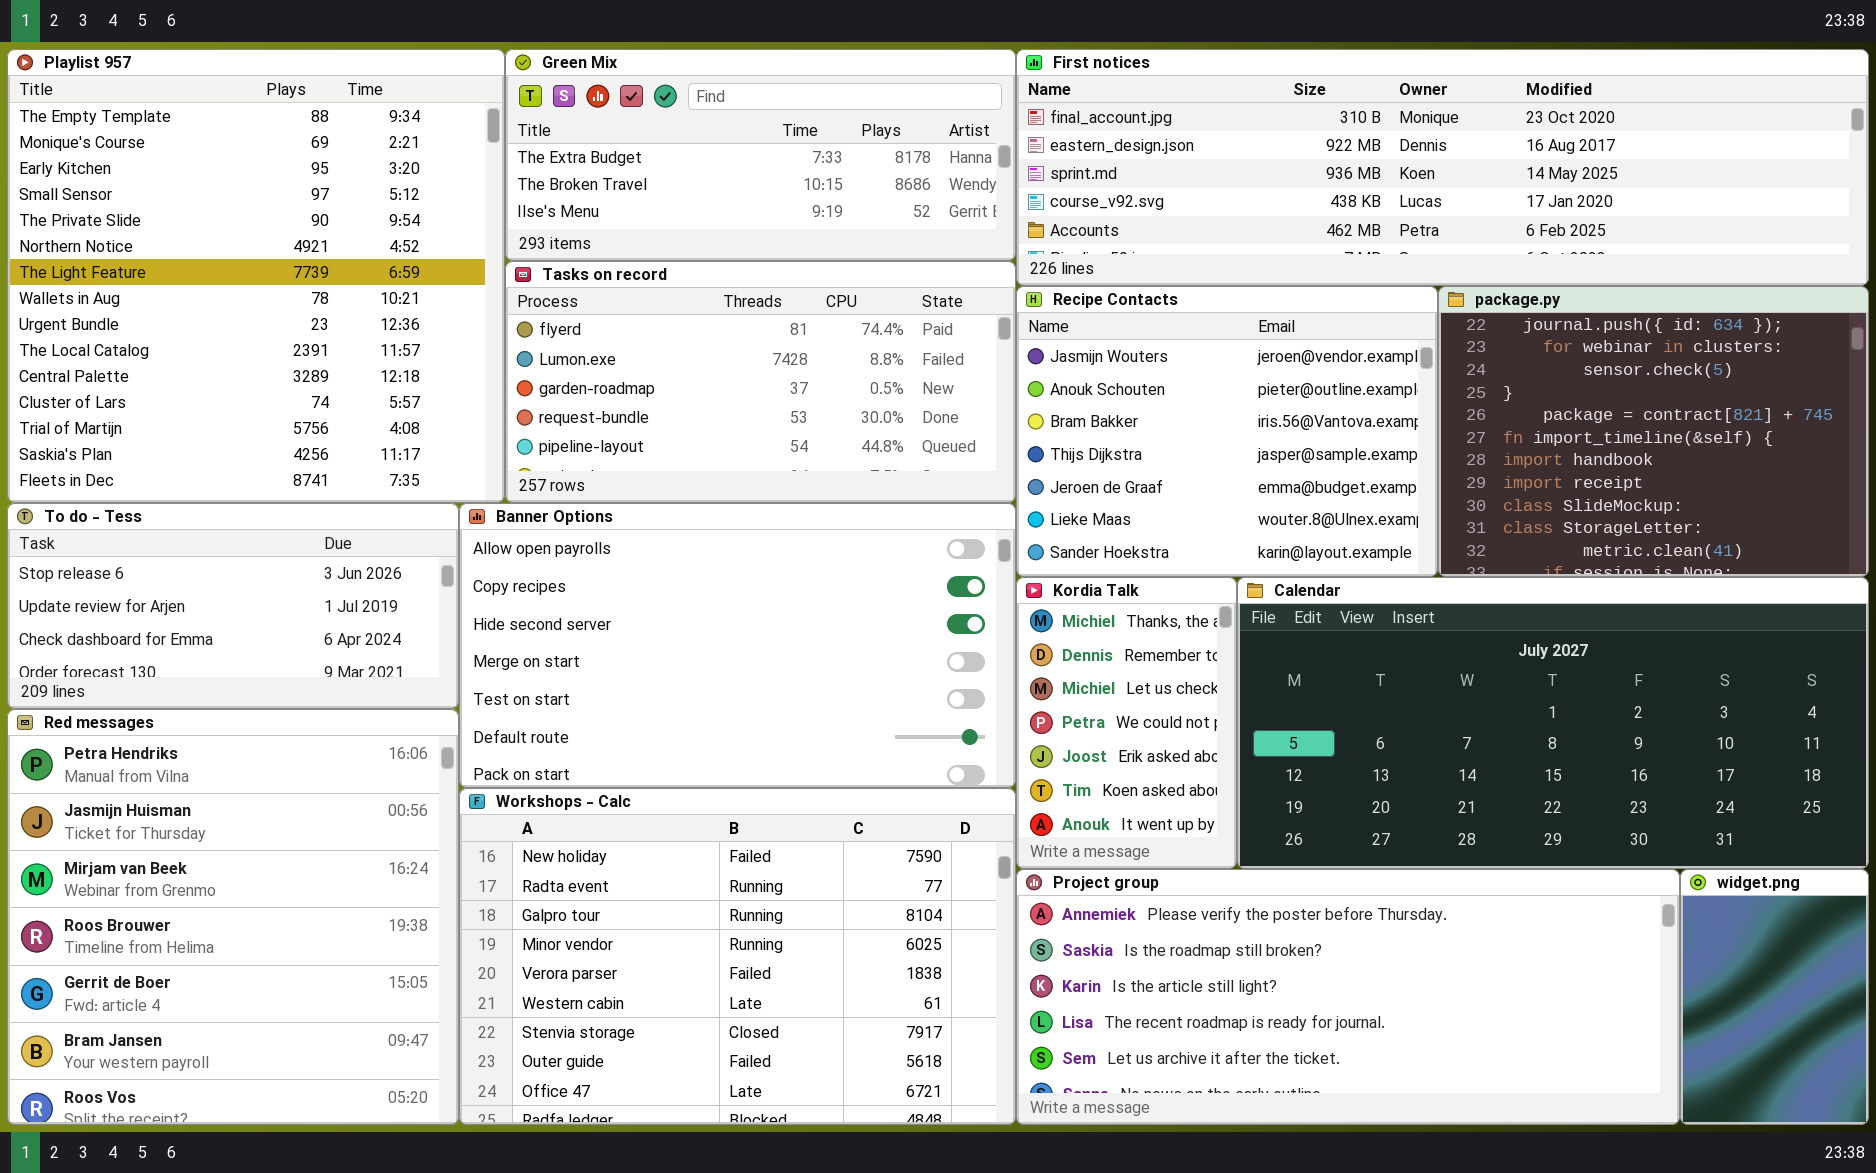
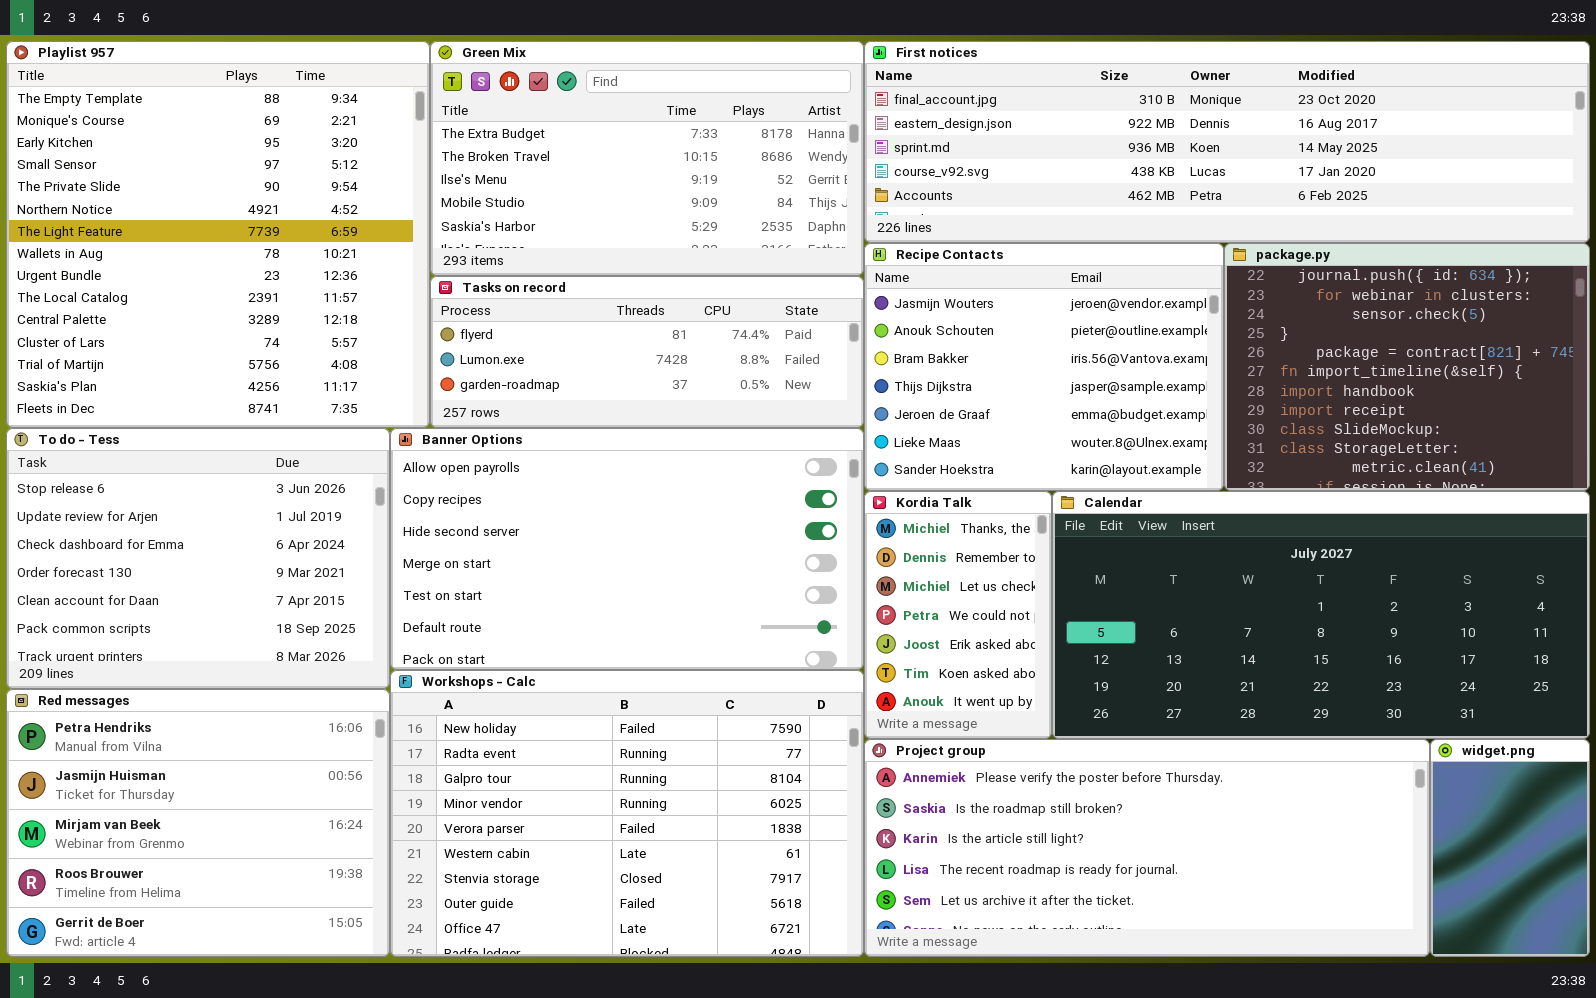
Green Mix: [505,49,1016,261] -> [430,41,864,276], resized
Tasks on record: [505,261,1016,503] -> [430,276,864,428], resized
To do - Tess: [7,503,459,709] -> [6,428,390,689], resized
Red messages: [7,709,459,1125] -> [6,689,390,957], resized

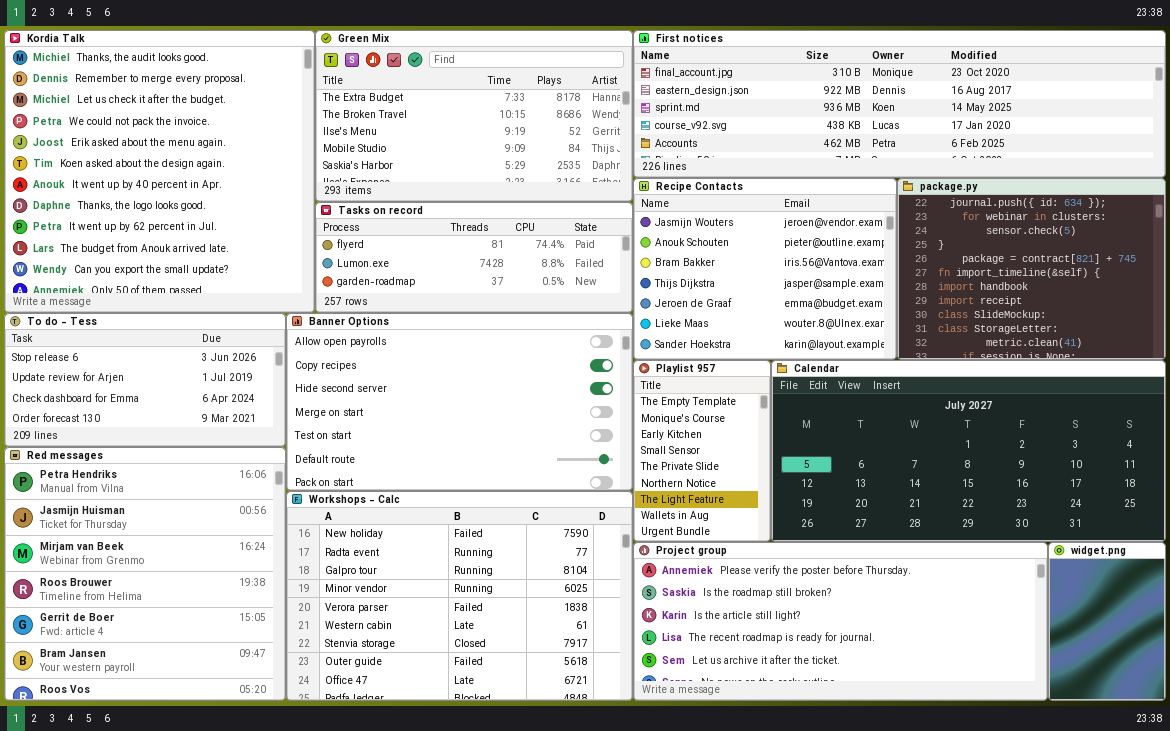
Playlist 957: [6,41,430,428] -> [633,360,771,542], moved, resized
To do - Tess: [6,428,390,689] -> [4,313,286,447], resized
Kordia Talk: [864,491,1052,739] -> [4,30,315,313], moved, resized
Red messages: [6,689,390,957] -> [4,447,286,701], resized

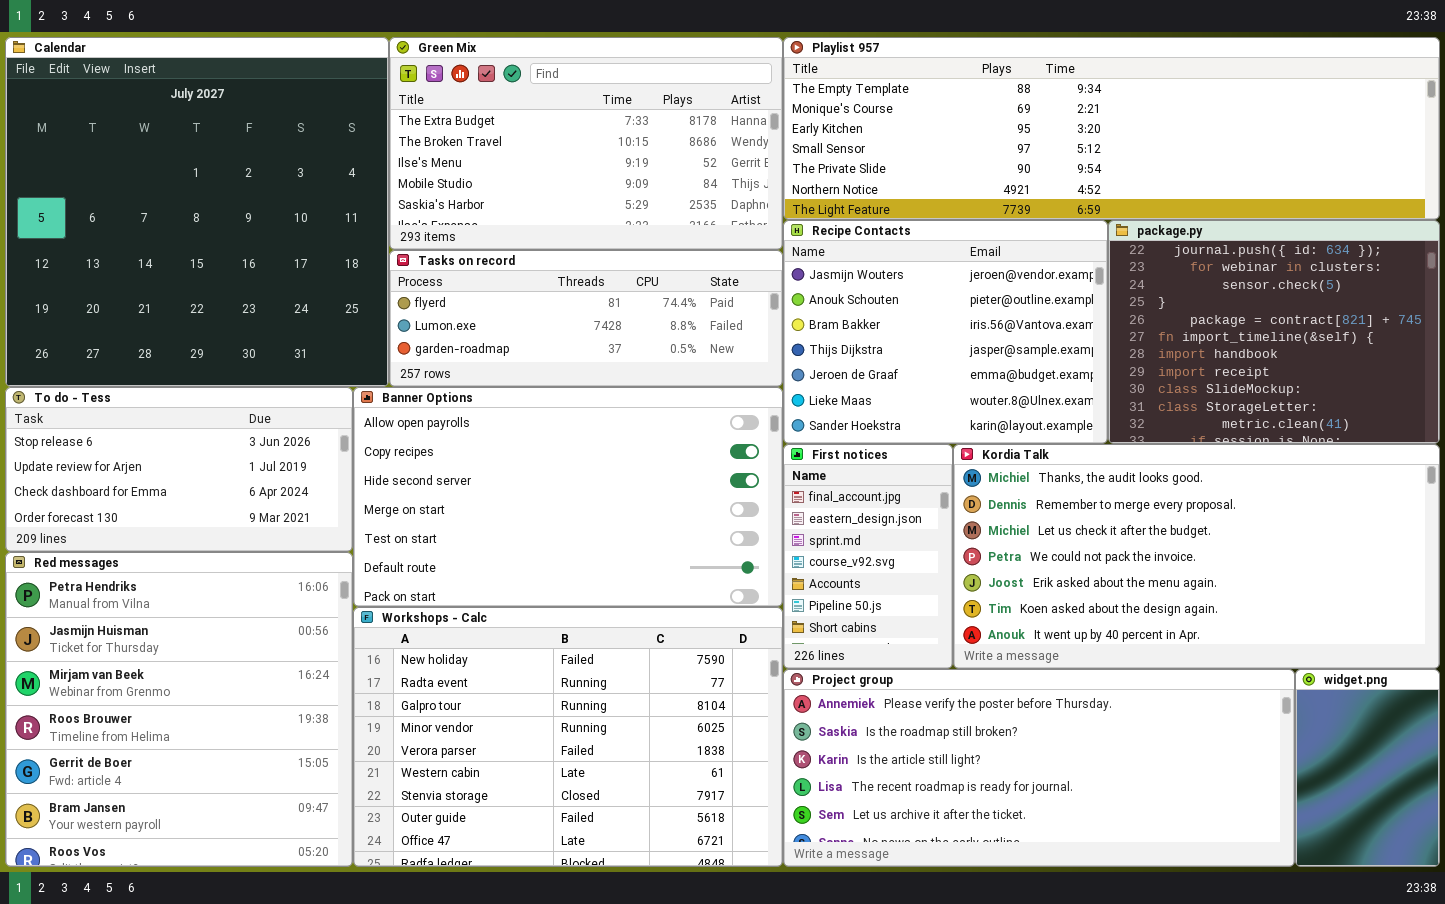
Kordia Talk: [4,30,315,313] -> [953,444,1440,669], moved, resized
First notices: [633,30,1166,178] -> [783,444,953,669], moved, resized
Playlist 957: [633,360,771,542] -> [783,37,1440,220], moved, resized
Calendar: [771,360,1166,542] -> [5,37,389,387], moved, resized

